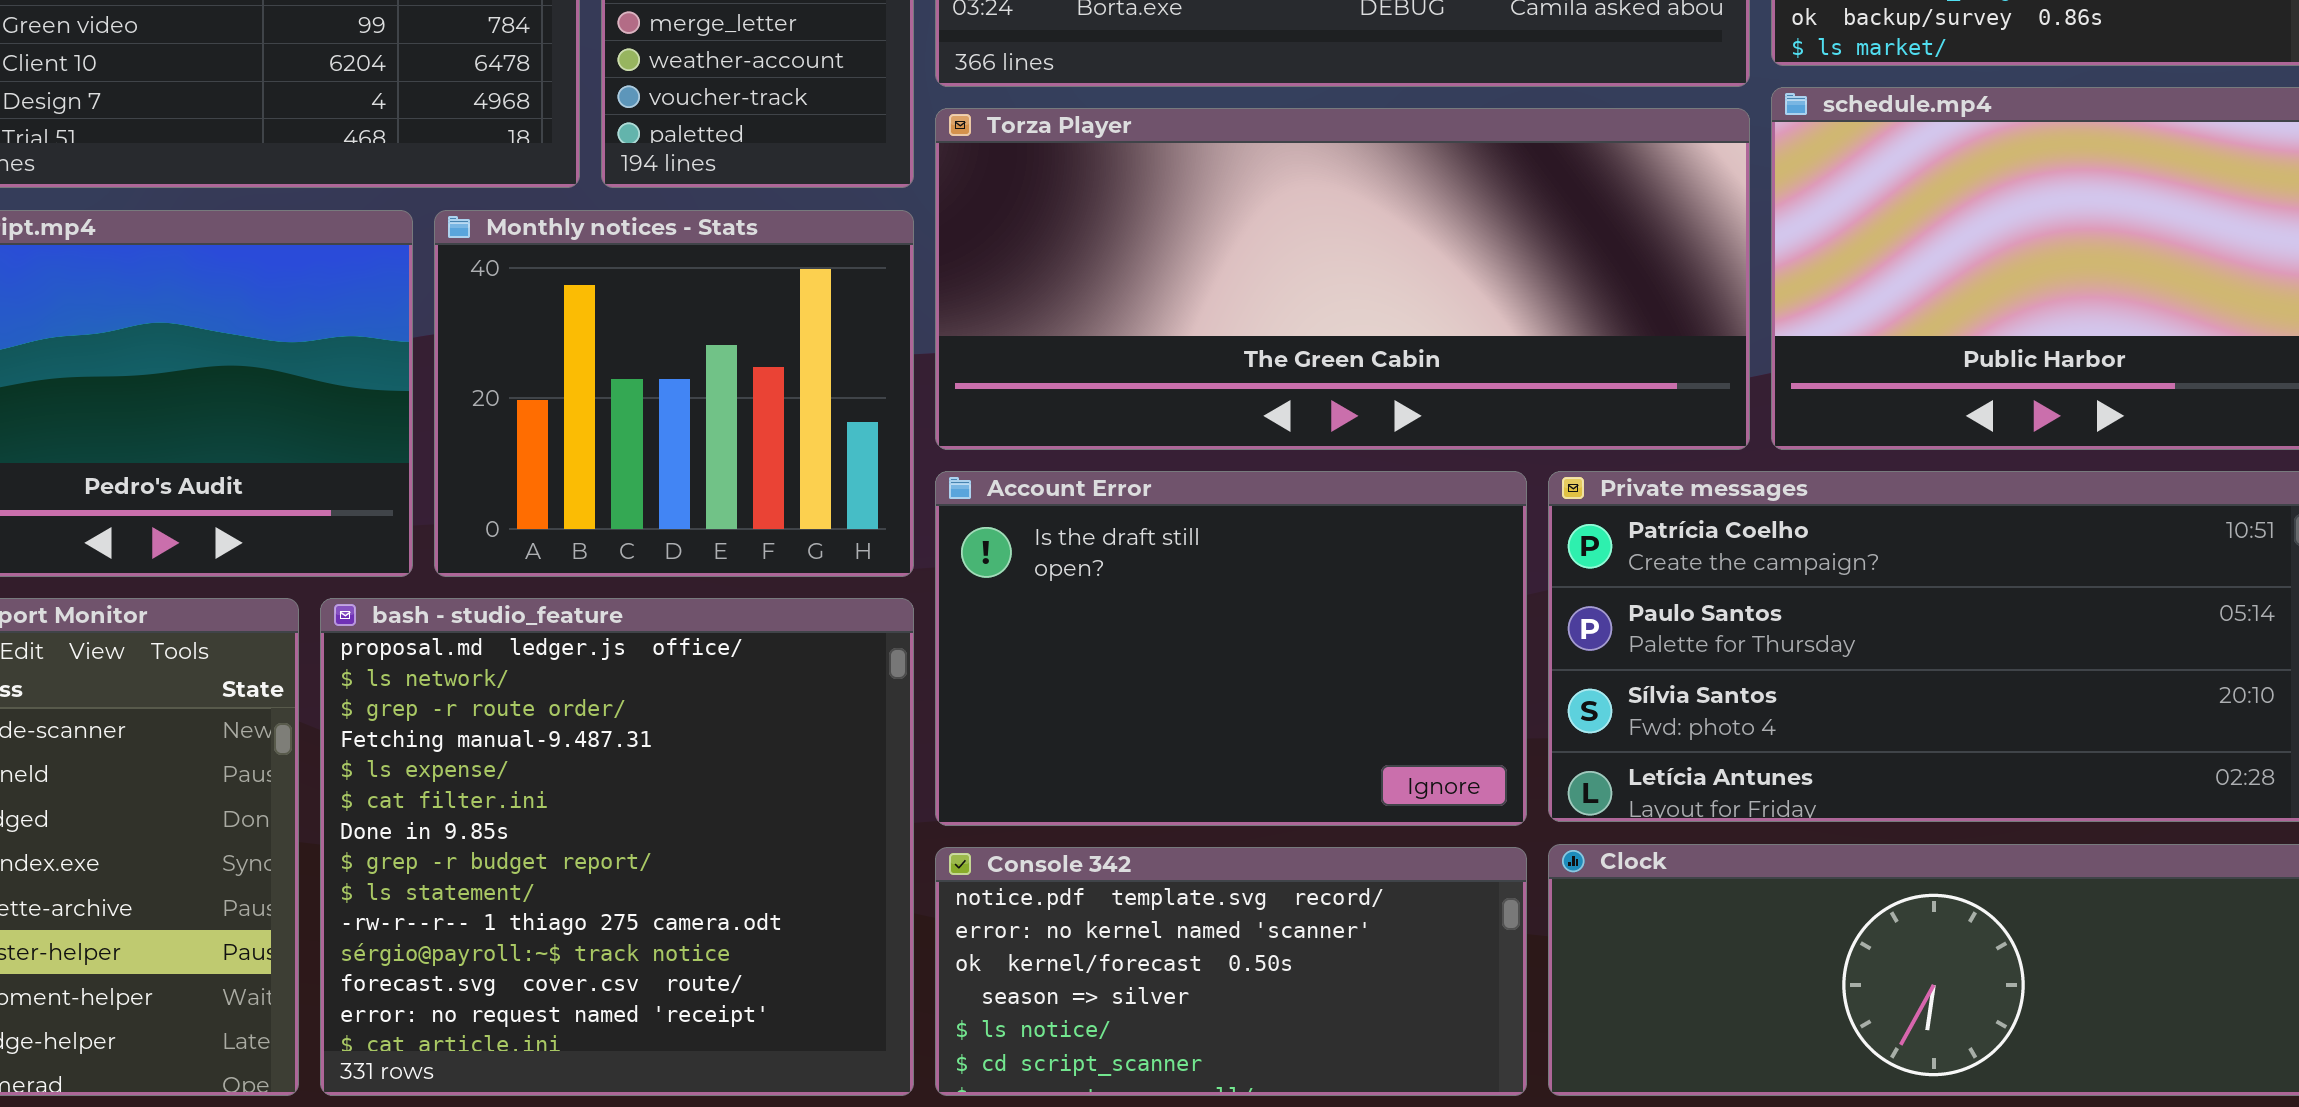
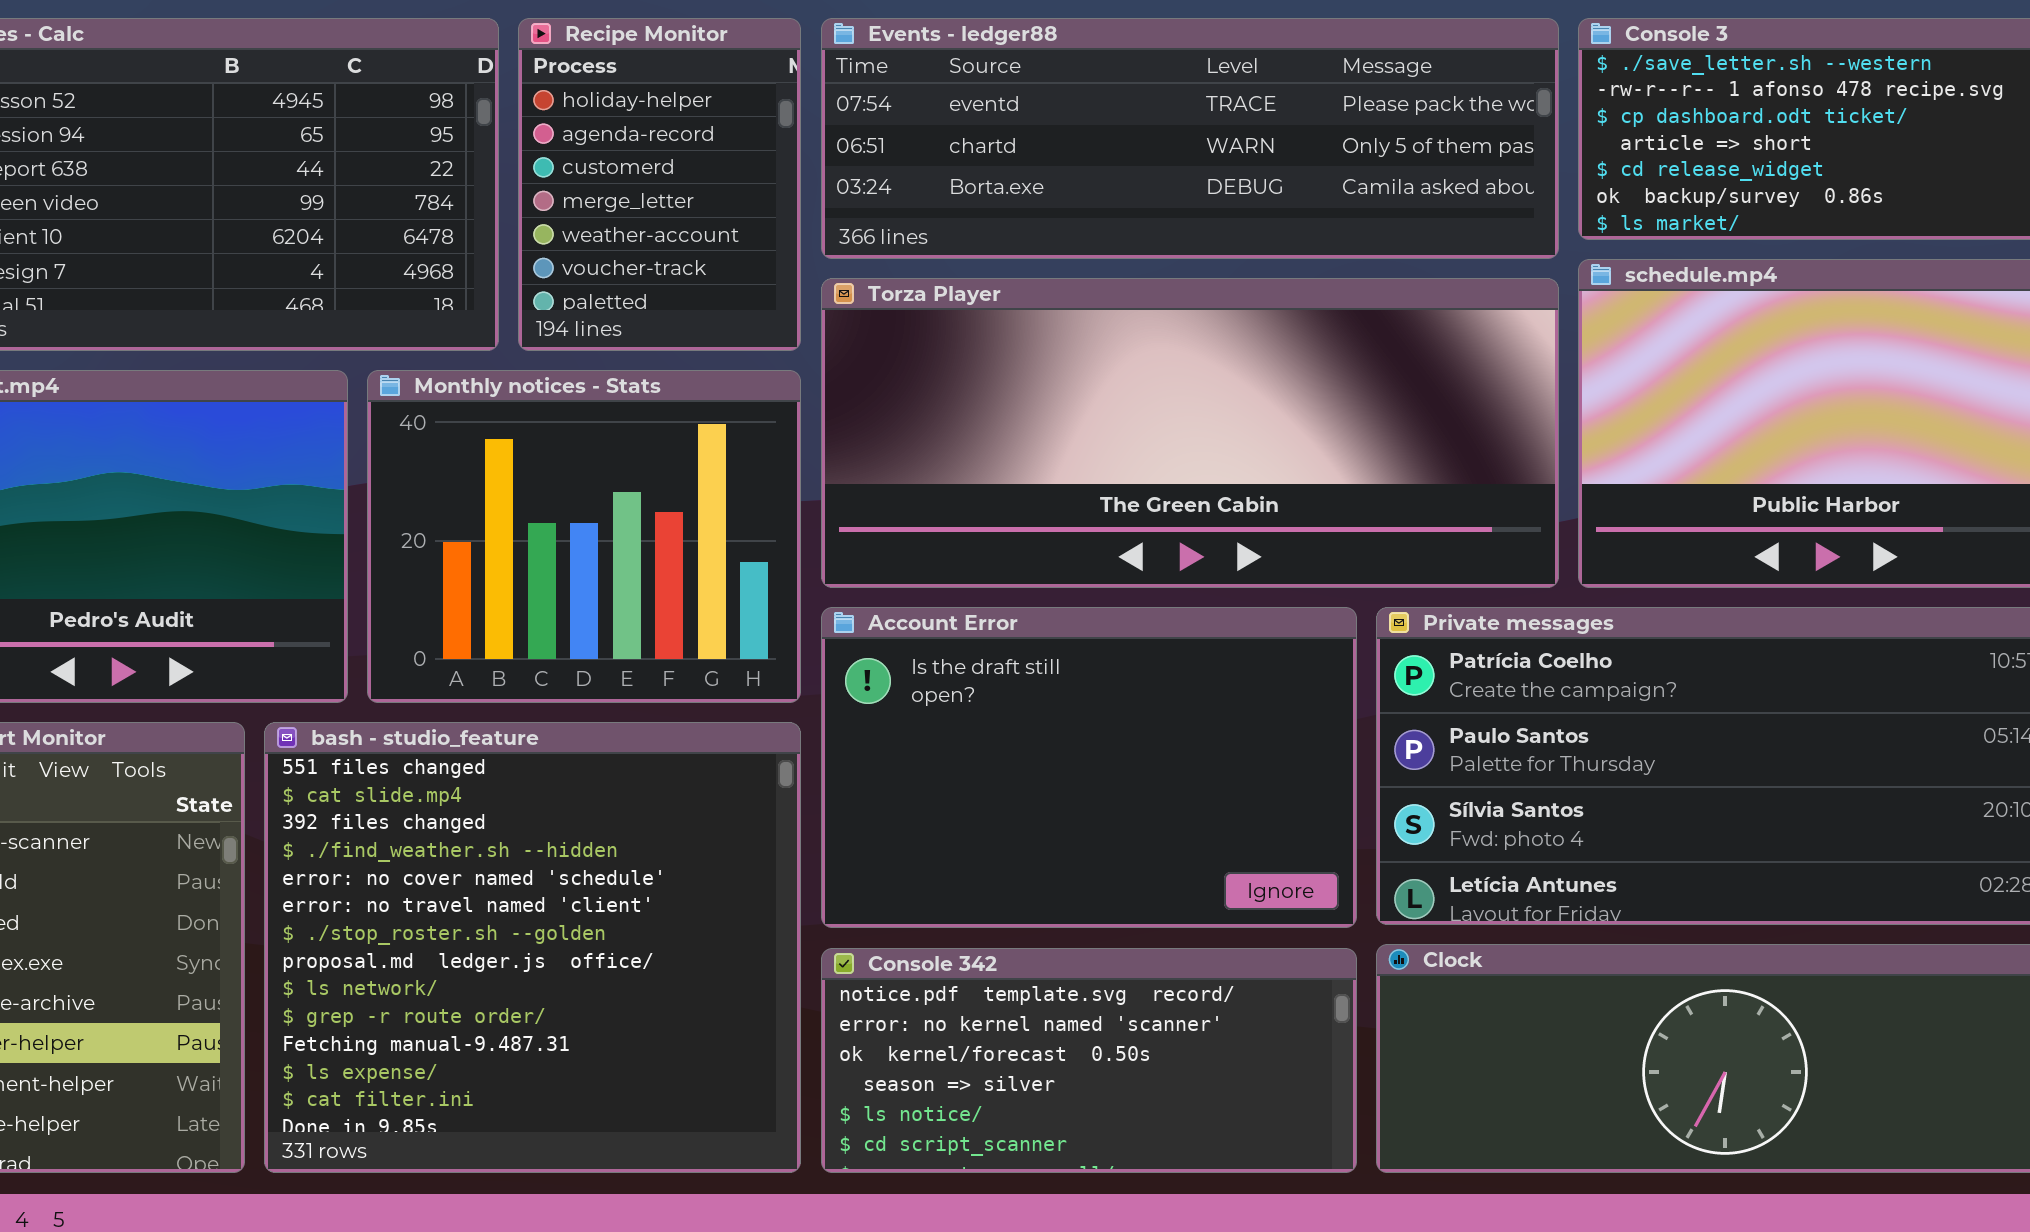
bash - studio_feature: [320,598,914,1096] -> [264,722,801,1173], scrolled up 7 rows

